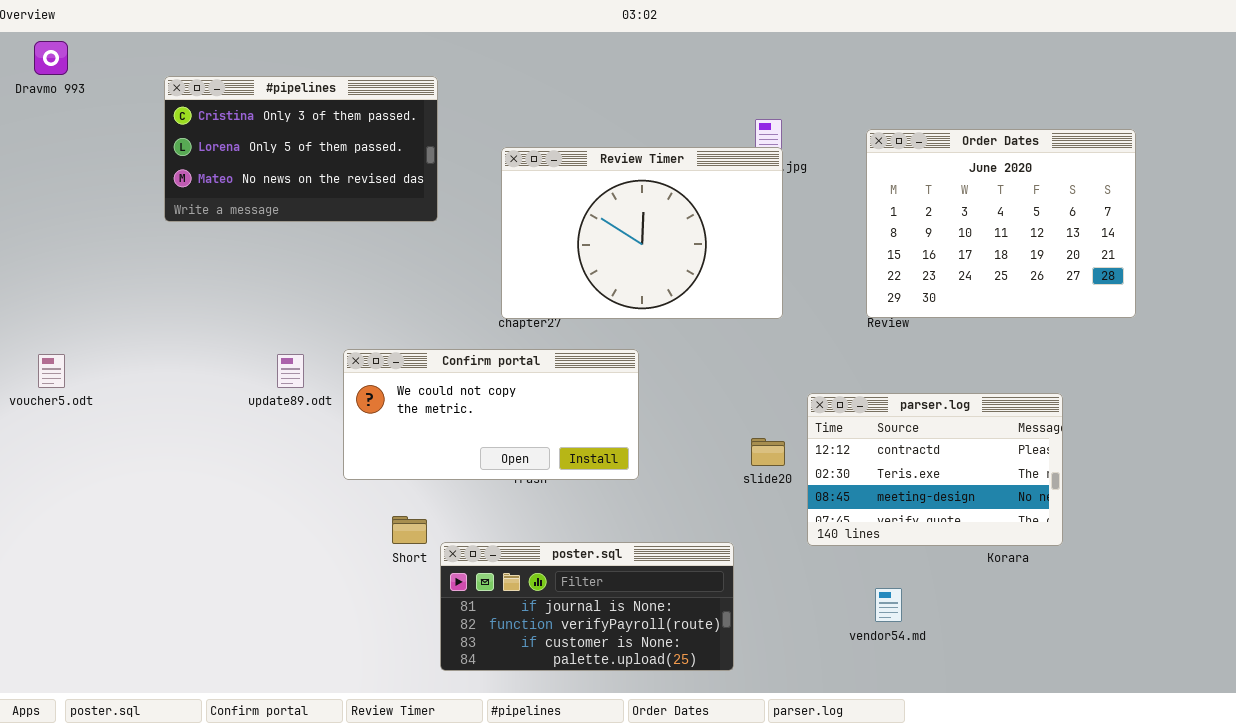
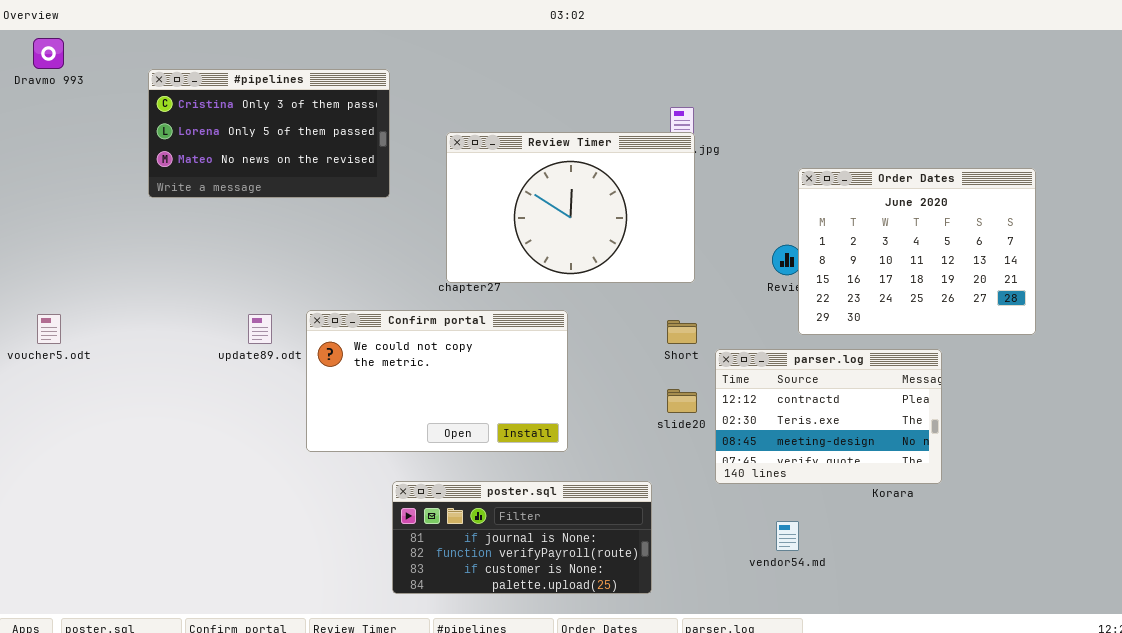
Order Dates: [866,129,1136,318] -> [798,168,1036,335], moved
Confirm portal: [343,349,639,480] -> [306,310,568,452], resized
Short: [392,516,427,544] -> [667,320,697,344], moved

